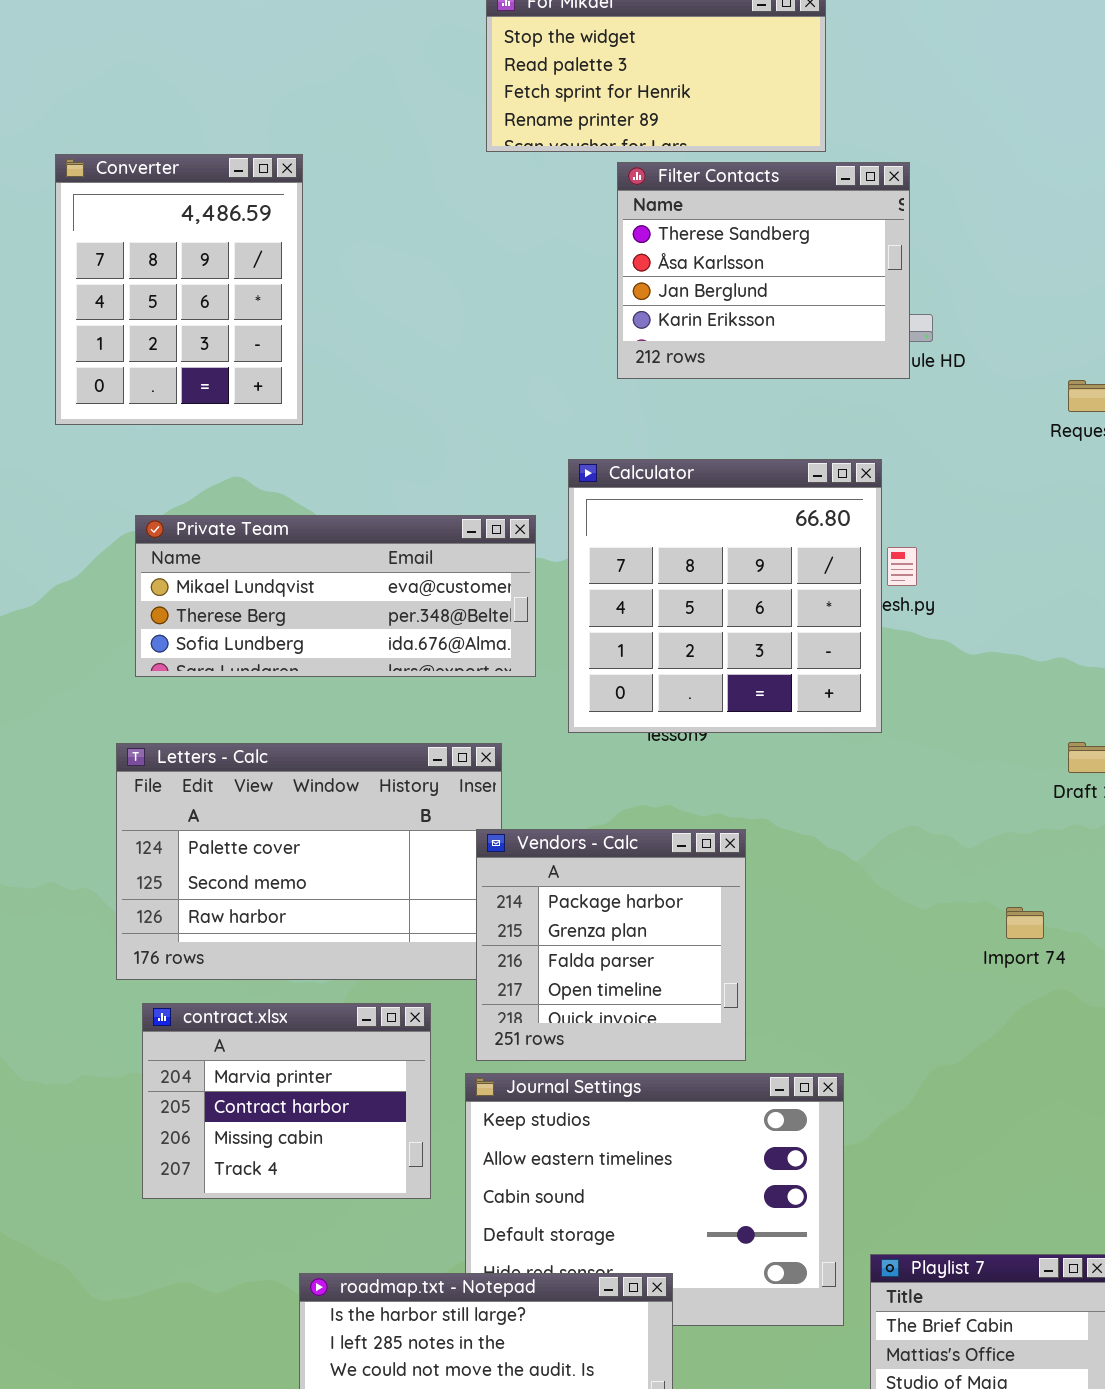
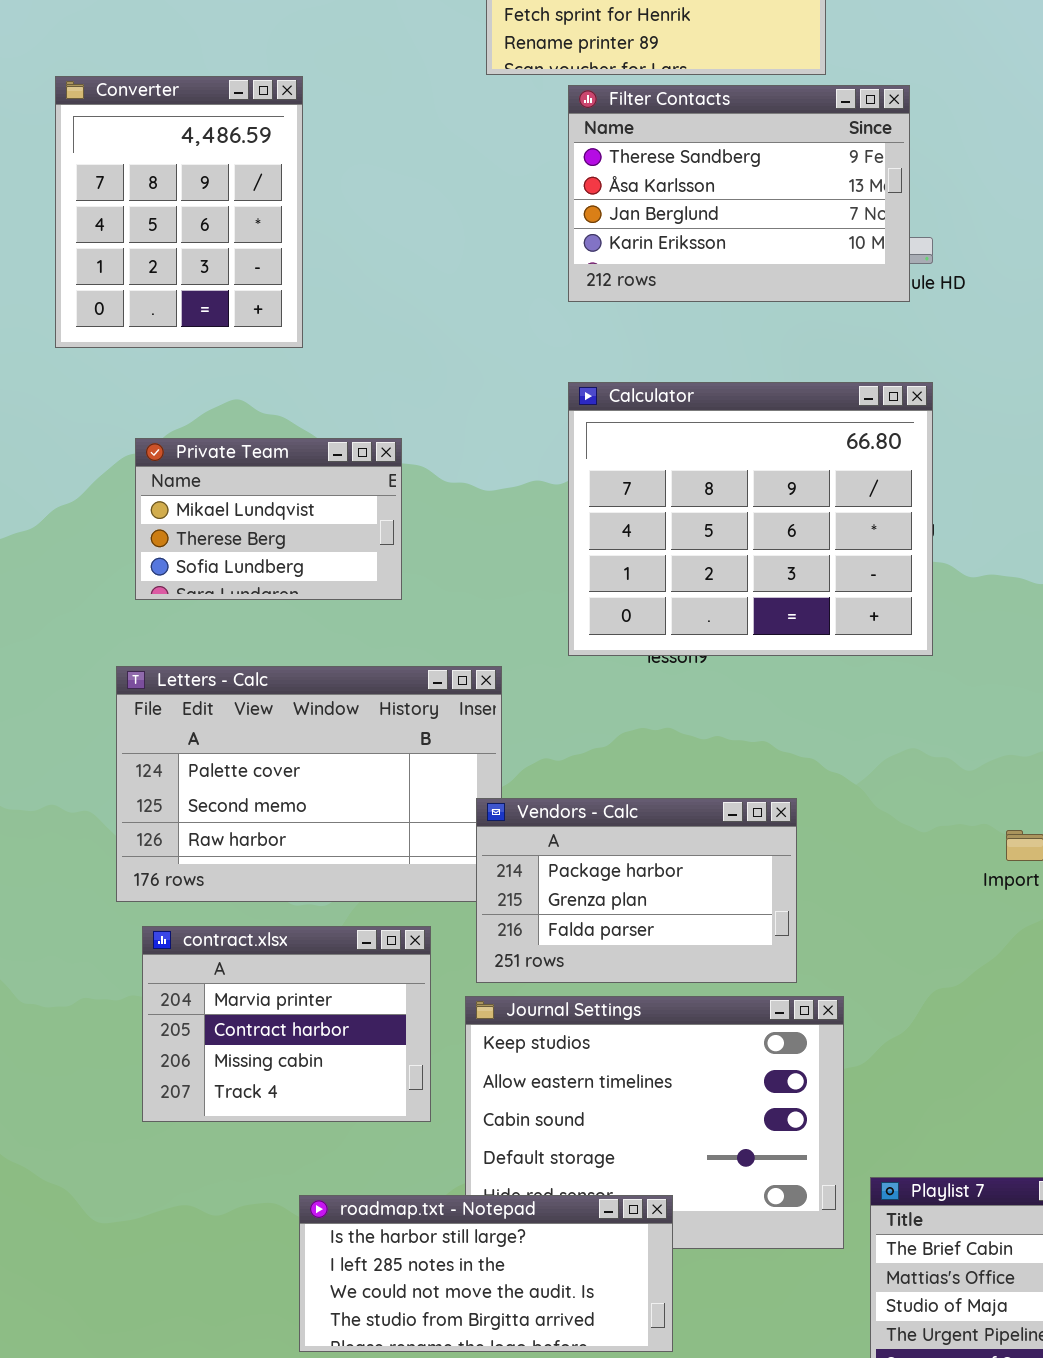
Filter Contacts: [617,162,910,379] -> [568,85,910,302], resized
Calculator: [568,459,882,733] -> [568,382,933,656], resized
Private Team: [135,515,536,677] -> [135,438,402,600], resized
Vendors - Calc: [476,829,746,1061] -> [476,798,797,983], resized

